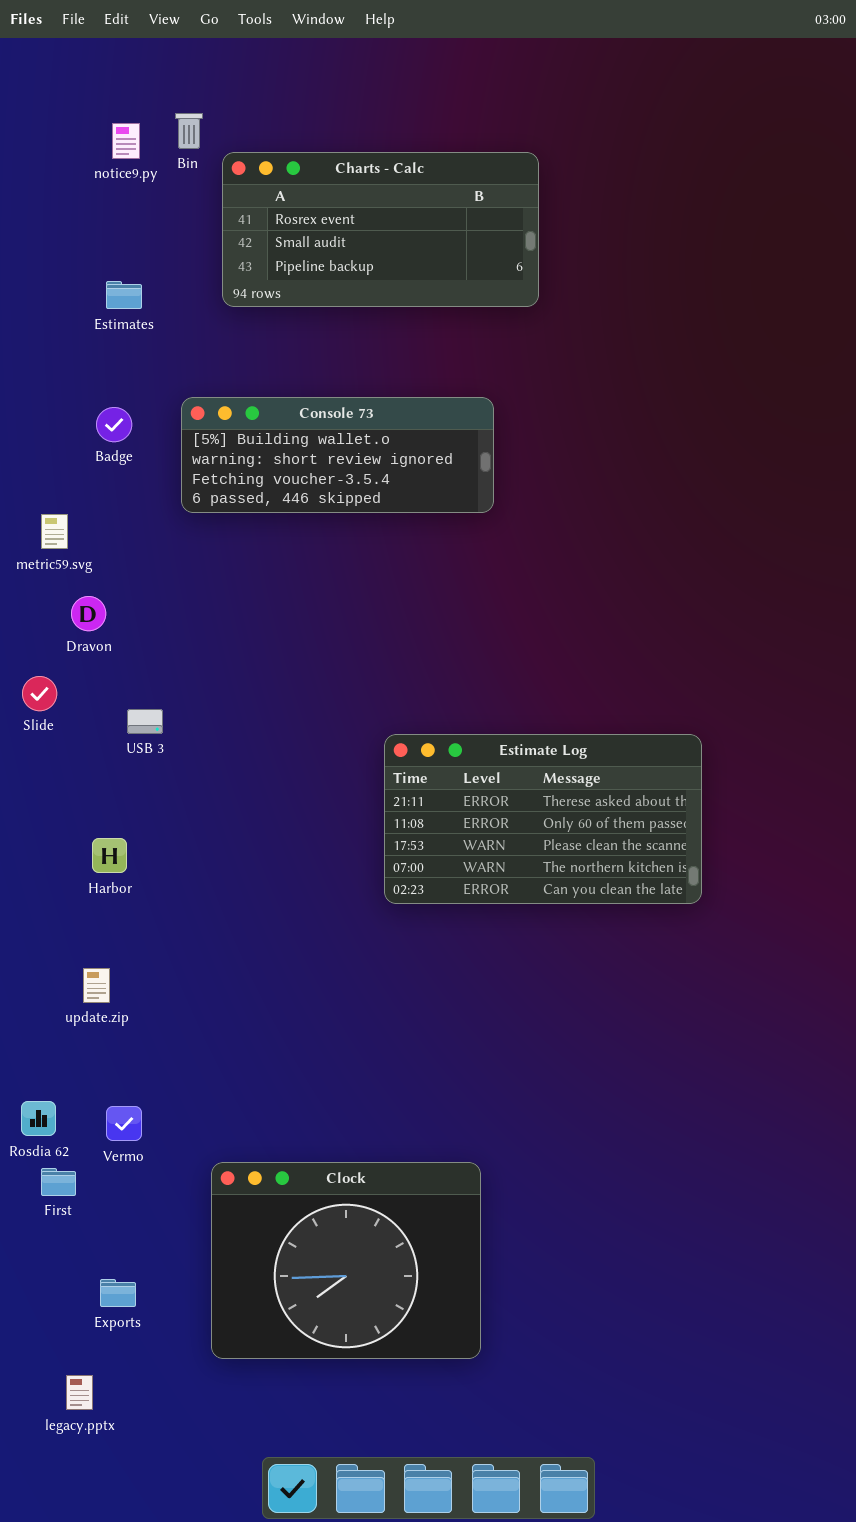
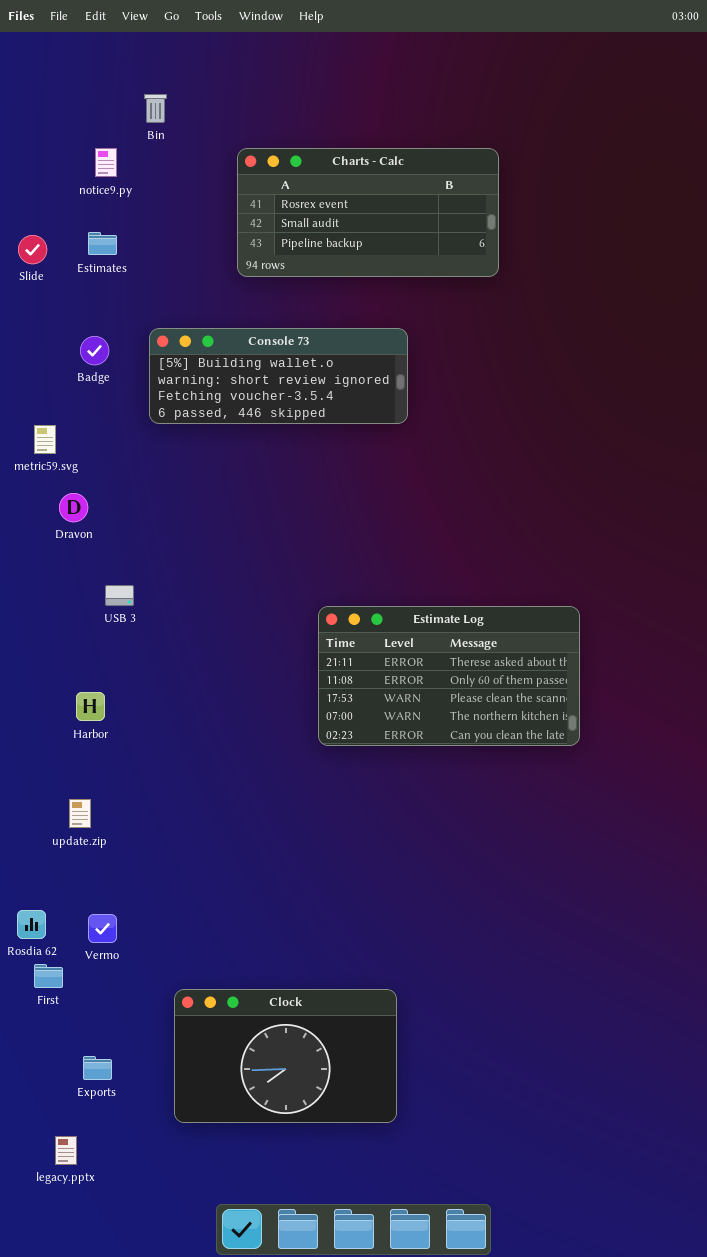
notice9.py: [112,123,140,159] -> [95,148,117,177], moved
Charts - Calc: [222,152,539,307] -> [237,148,499,277], moved
Slide: [22,676,57,711] -> [18,235,47,264], moved
Clock: [211,1162,481,1359] -> [174,989,397,1123], resized

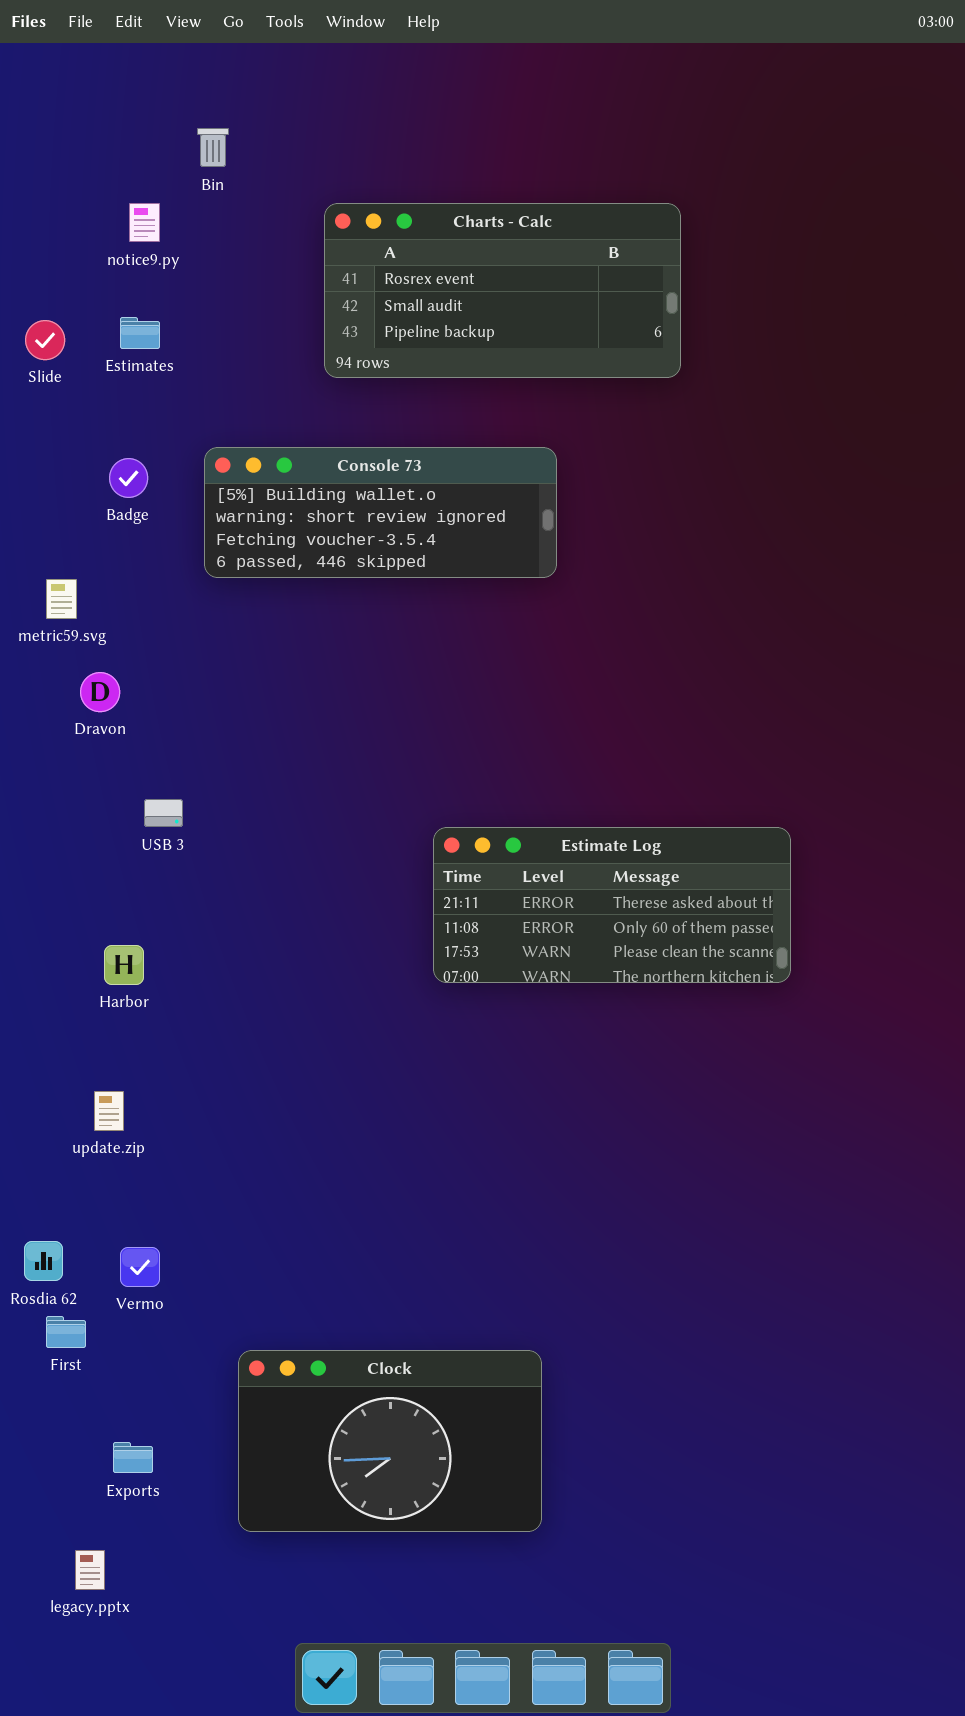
Estimate Log: [318,606,580,746] -> [433,827,791,983], resized

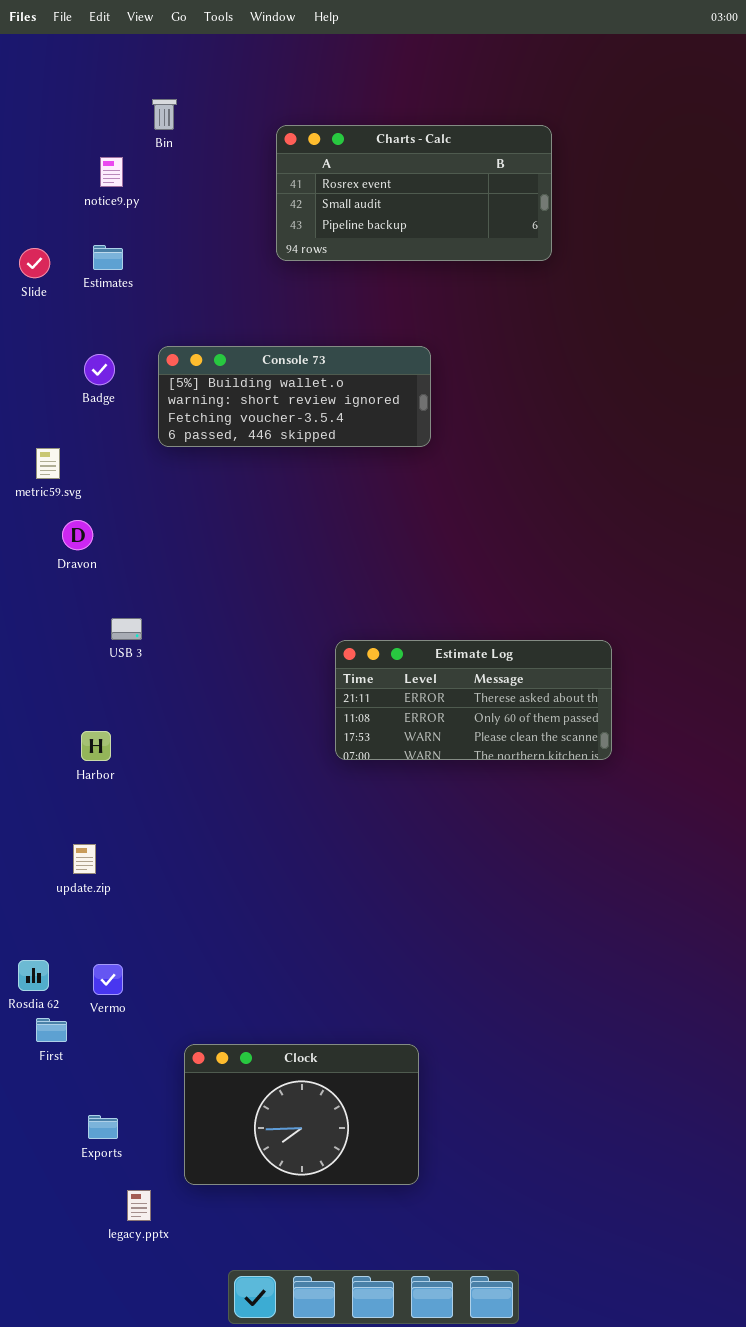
Charts - Calc: [324,203,681,378] -> [276,125,552,261], moved
legacy.pptx: [75,1550,105,1590] -> [127,1190,151,1221], moved

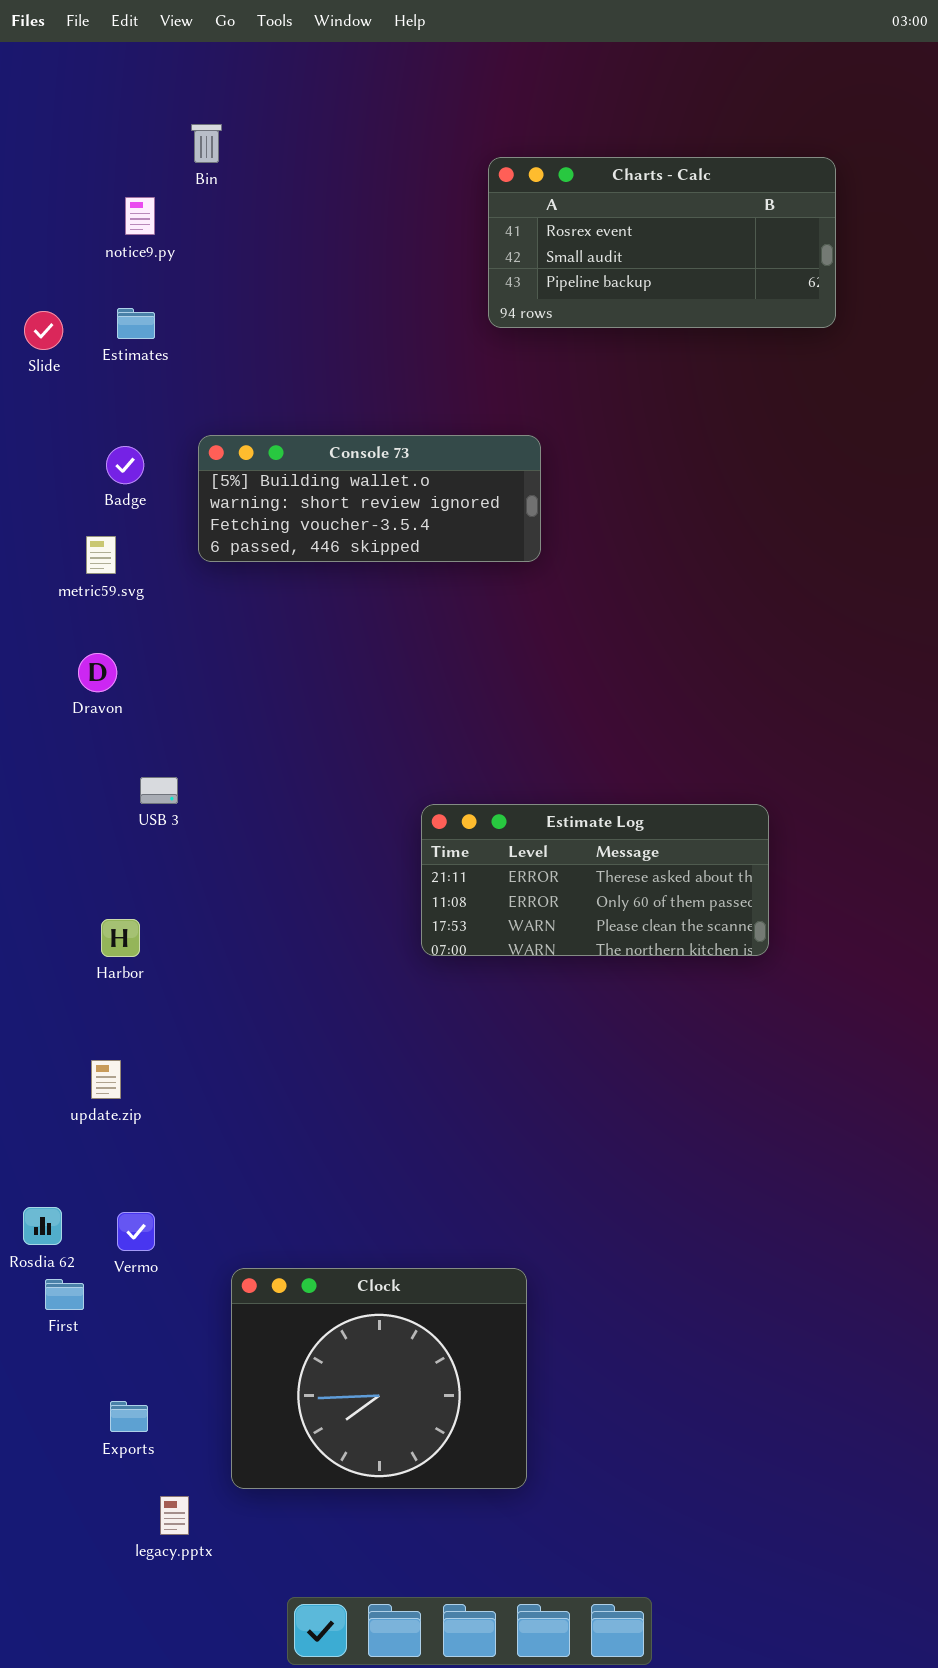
Charts - Calc: [276,125,552,261] -> [488,157,836,328], moved
metric59.svg: [36,448,60,479] -> [86,536,116,574], moved
Clock: [184,1044,419,1185] -> [231,1268,527,1489], resized

